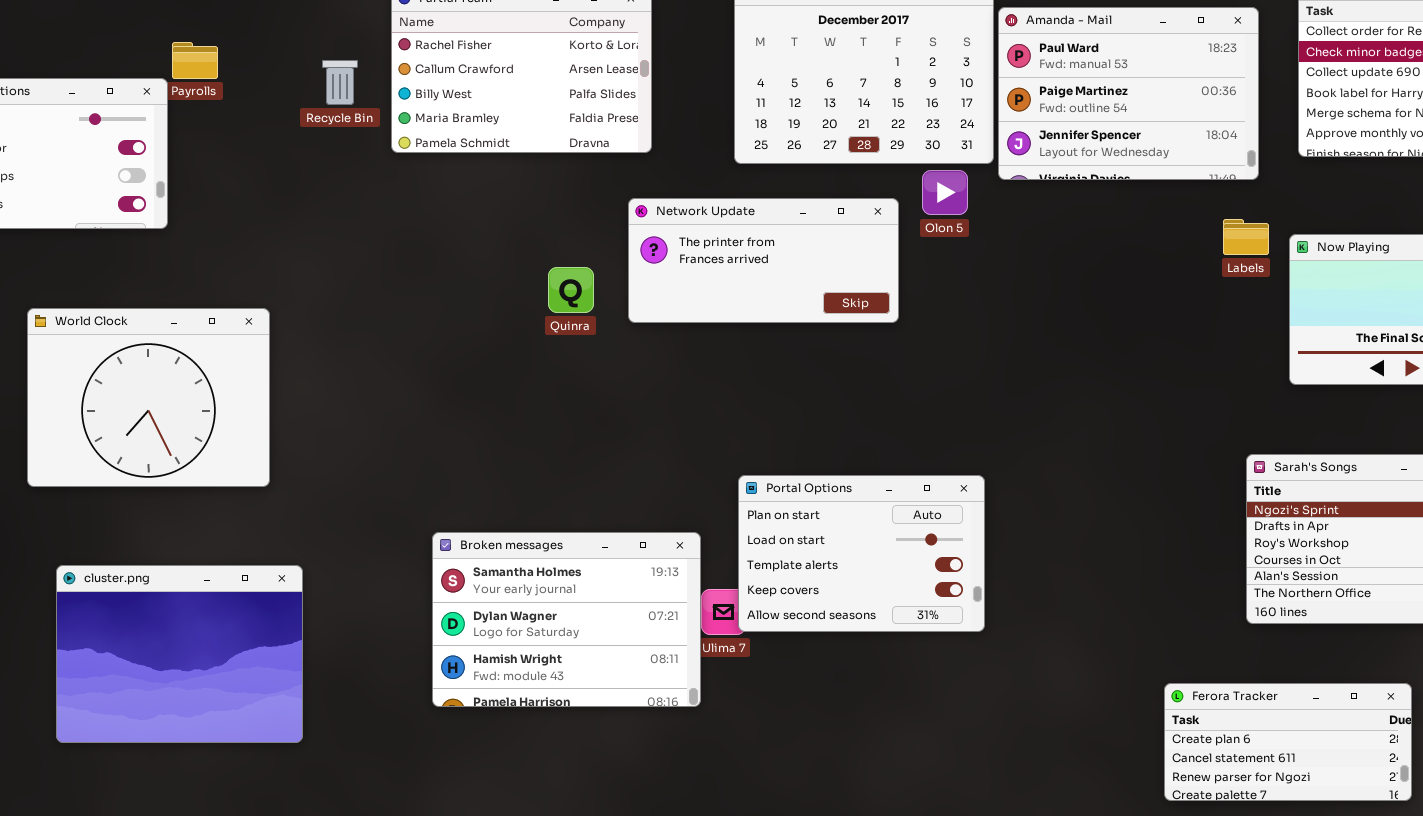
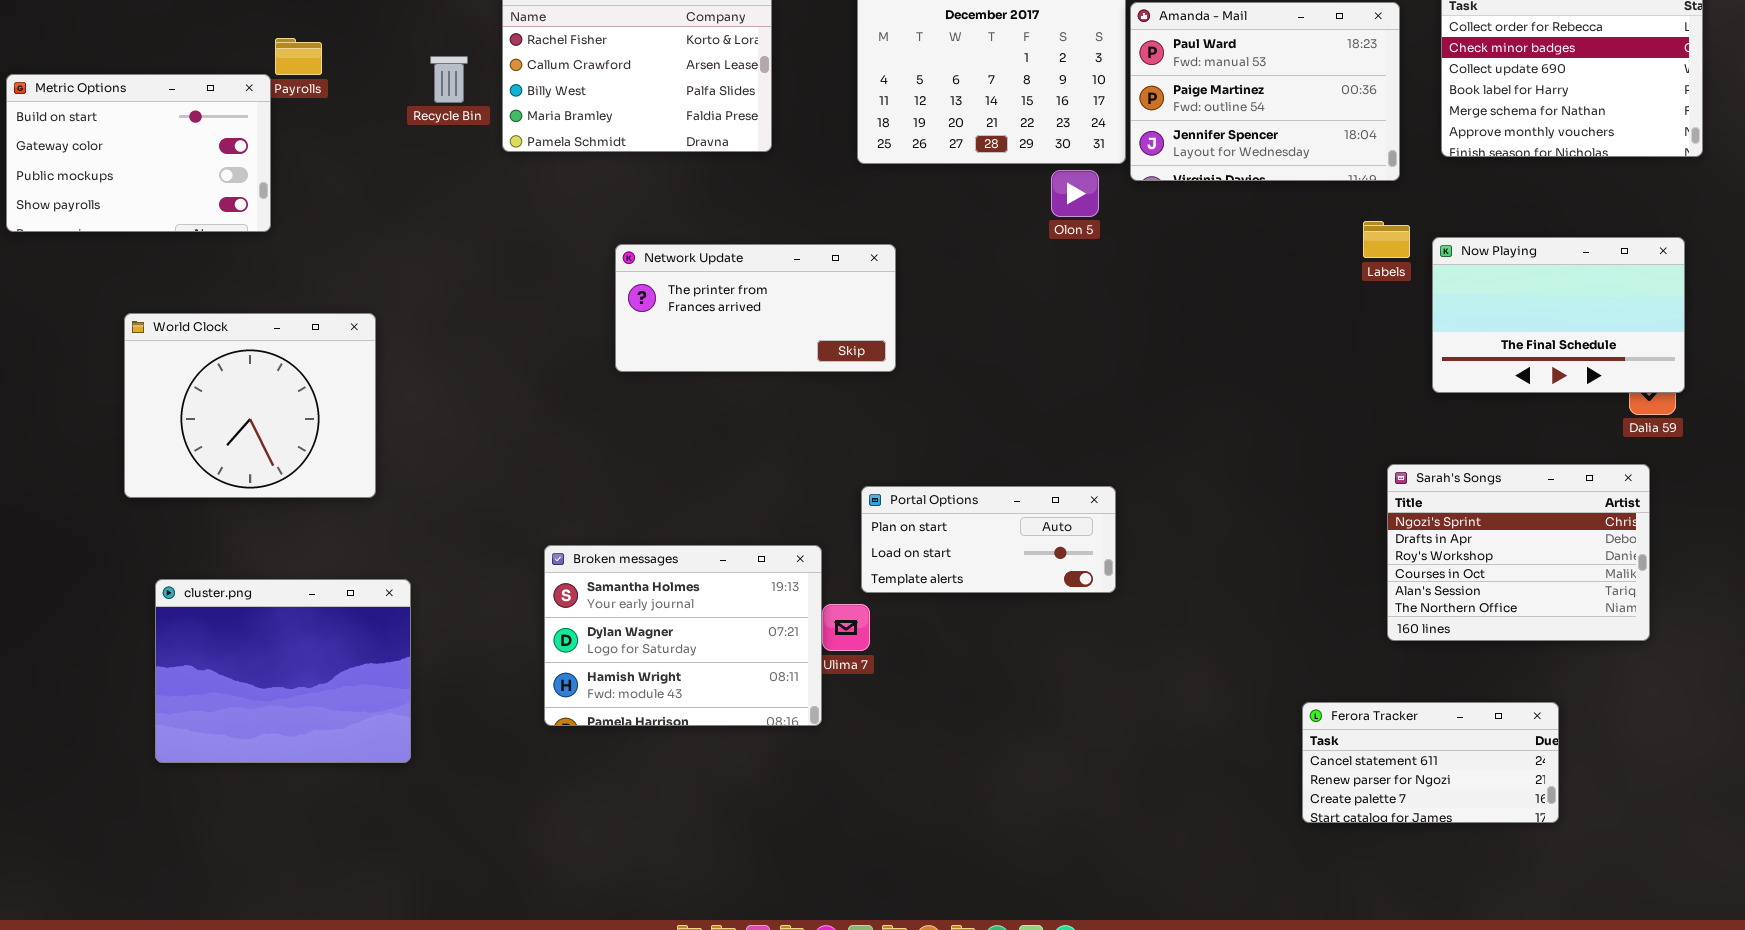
Network Update: [628,198,899,323] -> [615,244,896,372], moved
Portal Options: [738,475,985,632] -> [861,486,1116,593], resized
Ferora Tracker: [1164,683,1412,801] -> [1302,702,1559,823], scrolled down 1 row

